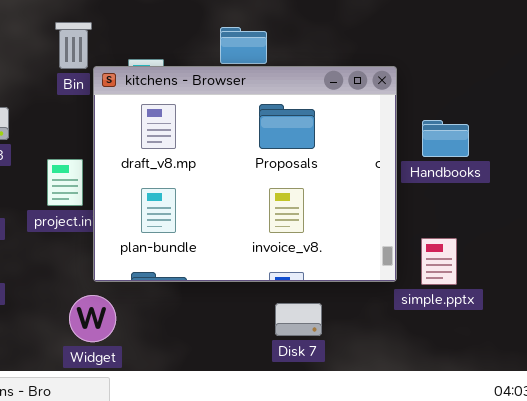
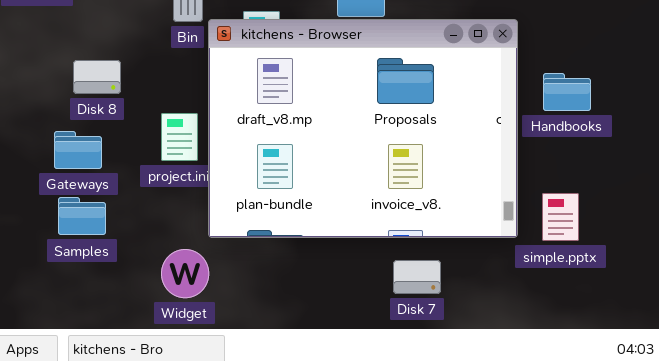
Widget: [69,295,116,342] -> [161,249,209,298], moved

